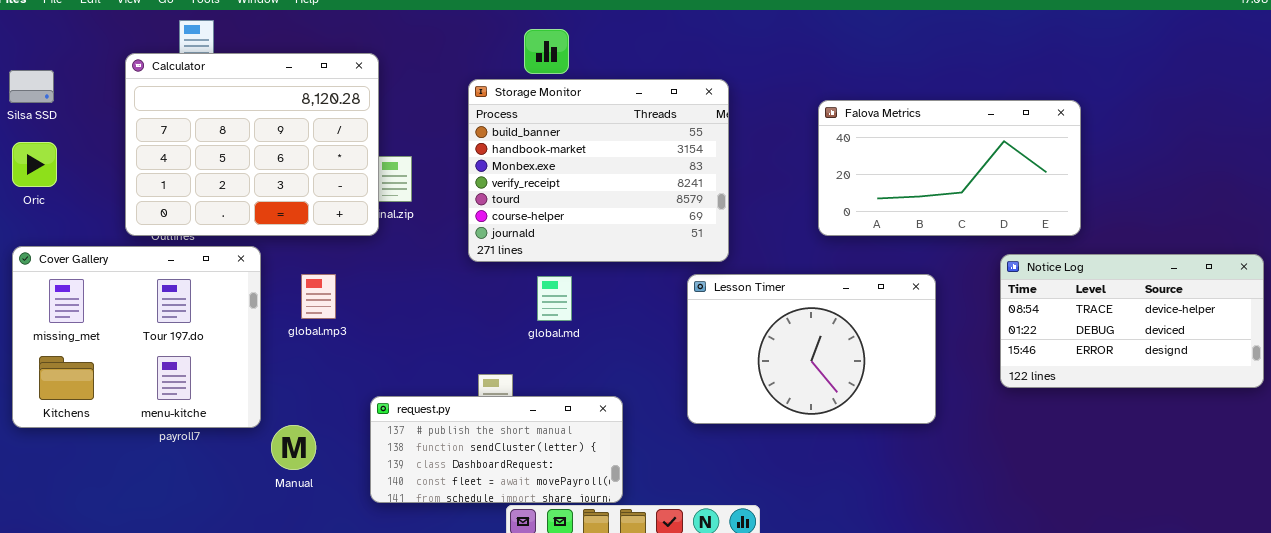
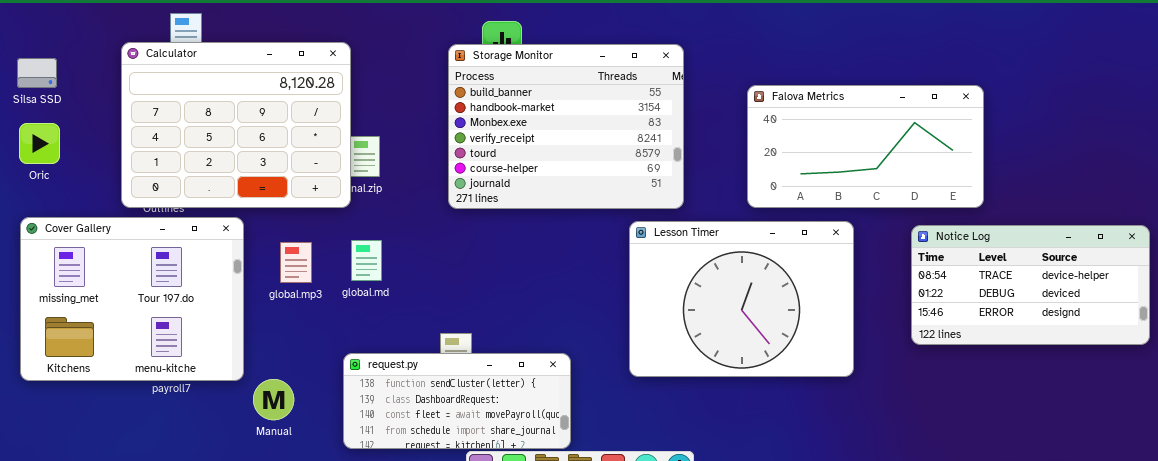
Storage Monitor: [468,79,729,262] -> [448,44,684,209], moved
Lesson Timer: [687,274,936,424] -> [629,221,854,377], resized
global.md: [537,276,572,321] -> [351,240,382,281], moved
request.py: [370,396,623,503] -> [343,353,571,449], scrolled down 1 row

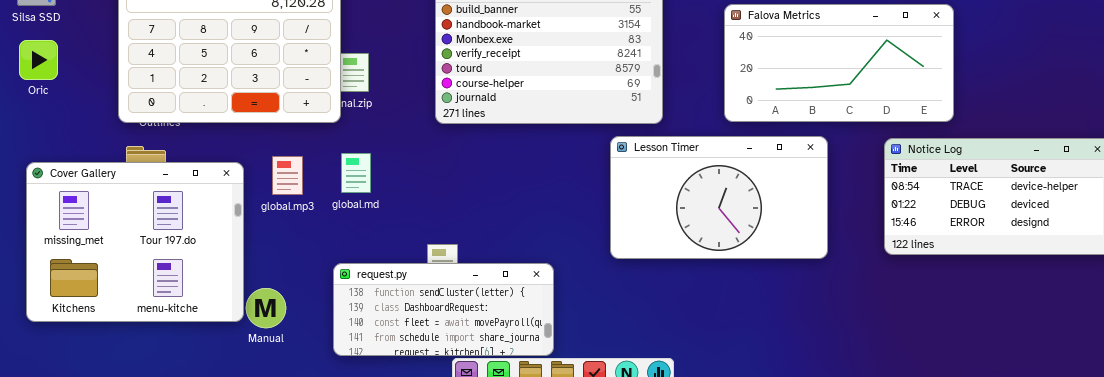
Cover Gallery: [20,217,244,381] -> [26,162,244,322], moved
Lesson Timer: [629,221,854,377] -> [610,136,828,259], resized

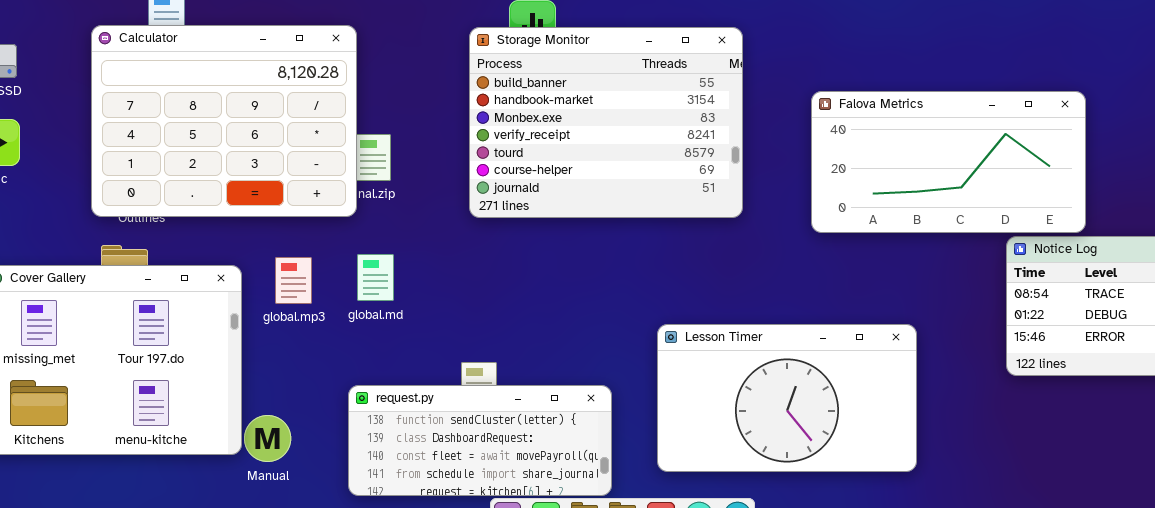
Falova Metrics: [724,4,954,122] -> [811,91,1086,233], moved
Lesson Timer: [610,136,828,259] -> [657,324,917,472], moved

